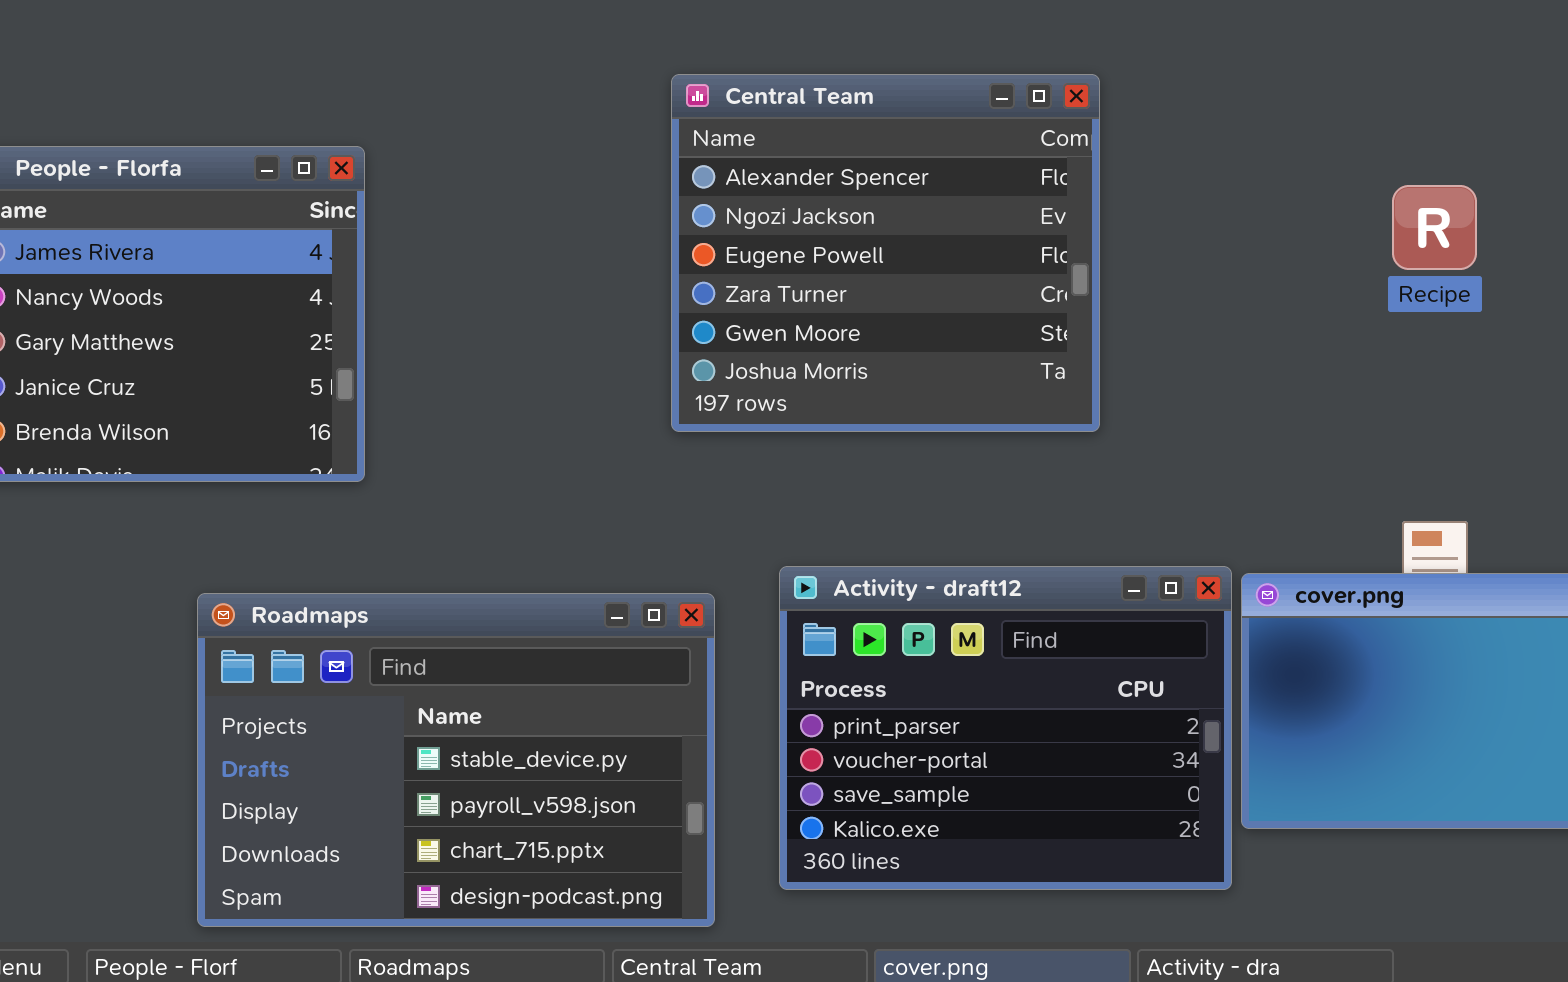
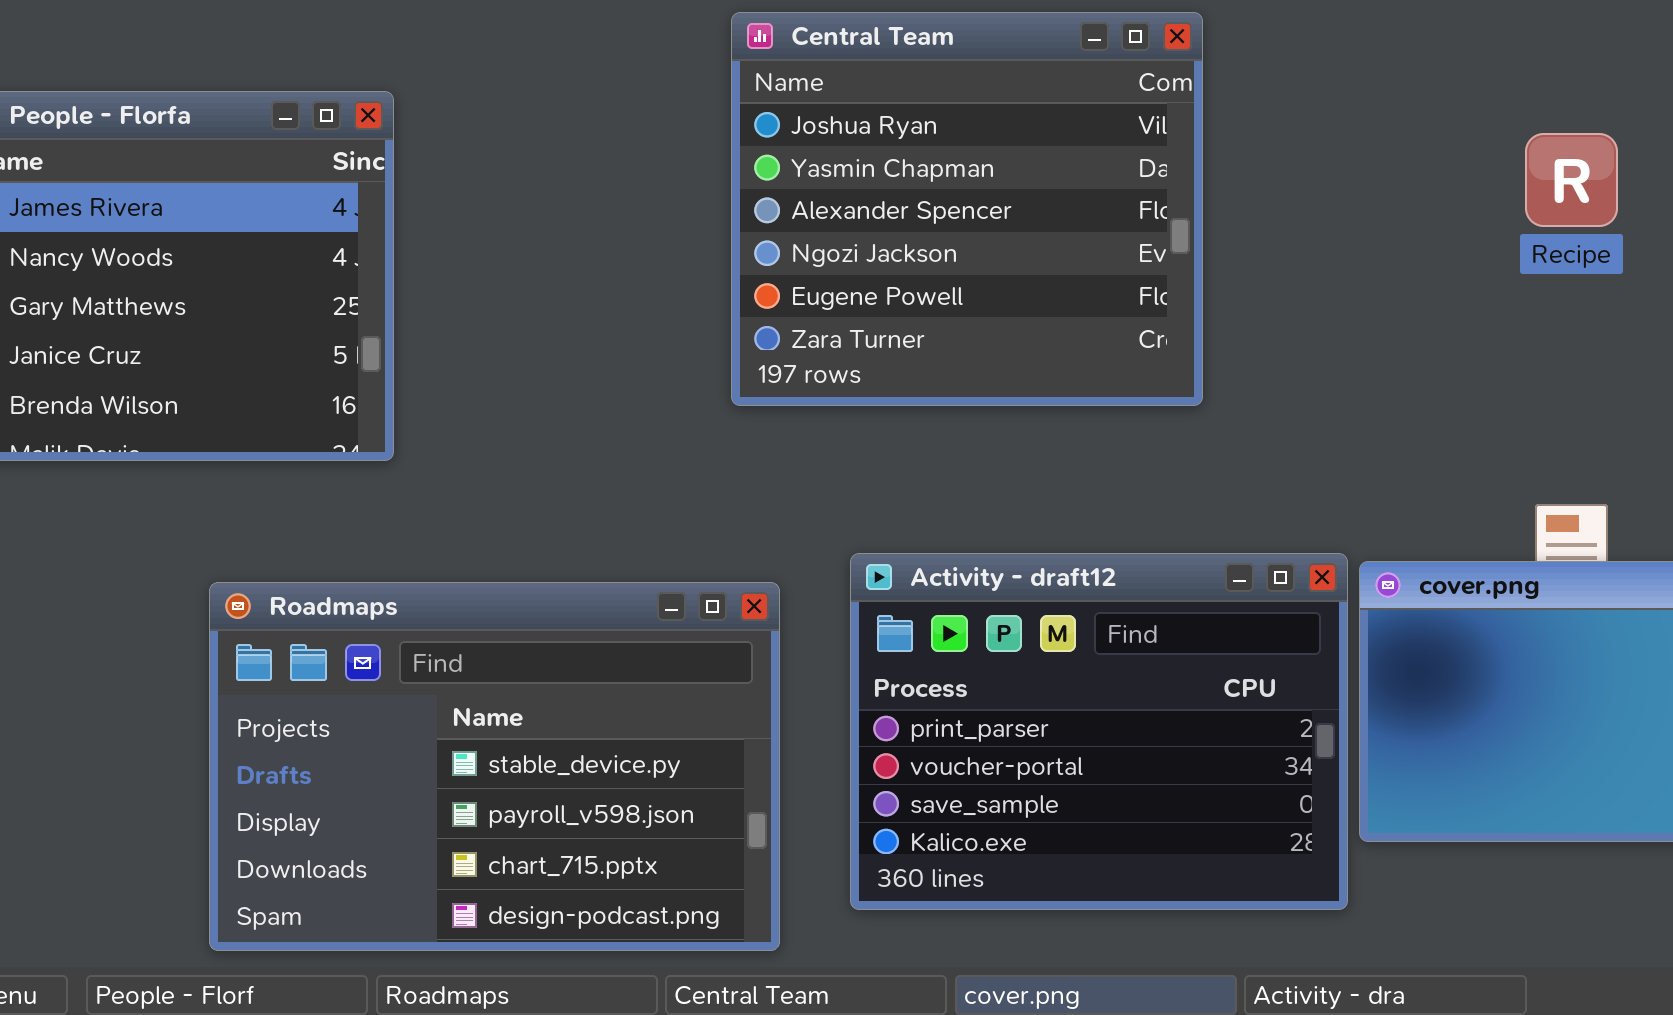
Central Team: [671,74,1100,432] -> [731,12,1203,406], scrolled up 2 rows

